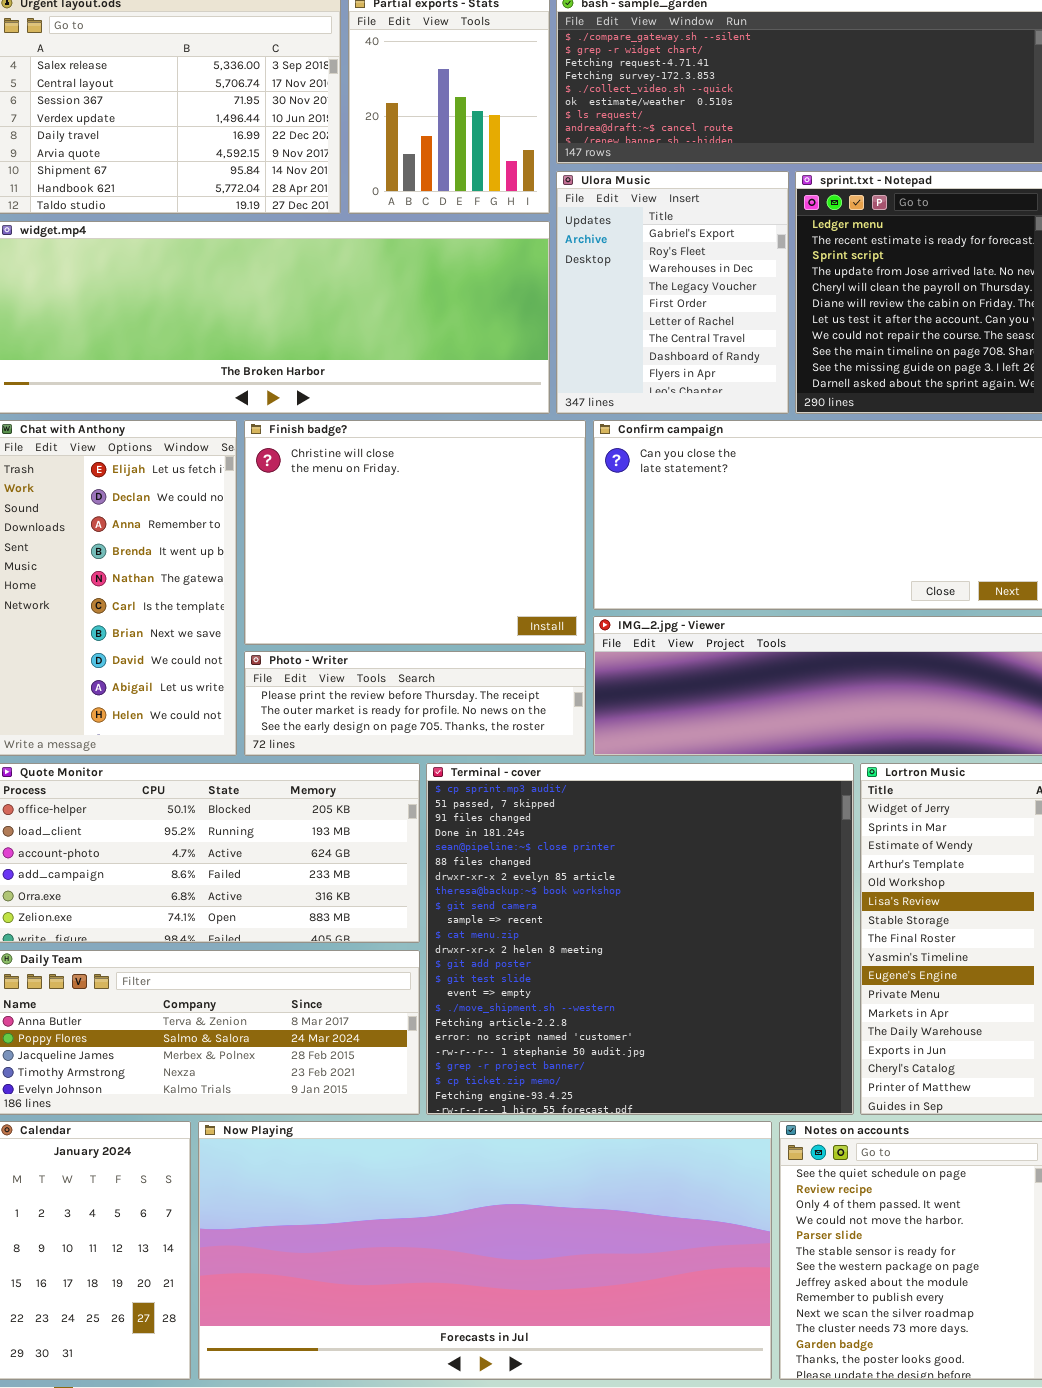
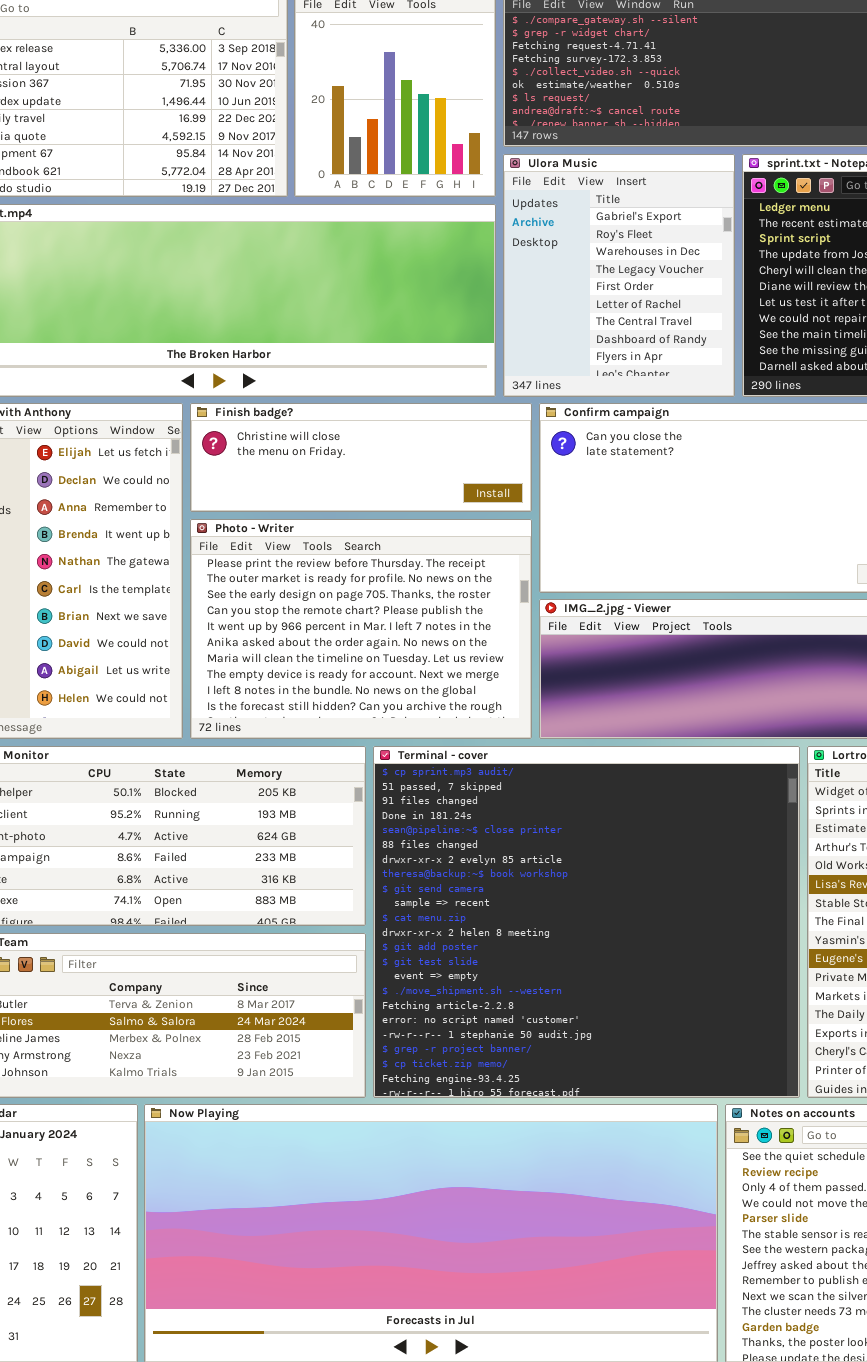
Finish badge?: [244,420,586,645] -> [190,403,532,512], resized
Photo - Writer: [244,651,586,756] -> [190,519,532,739], resized

